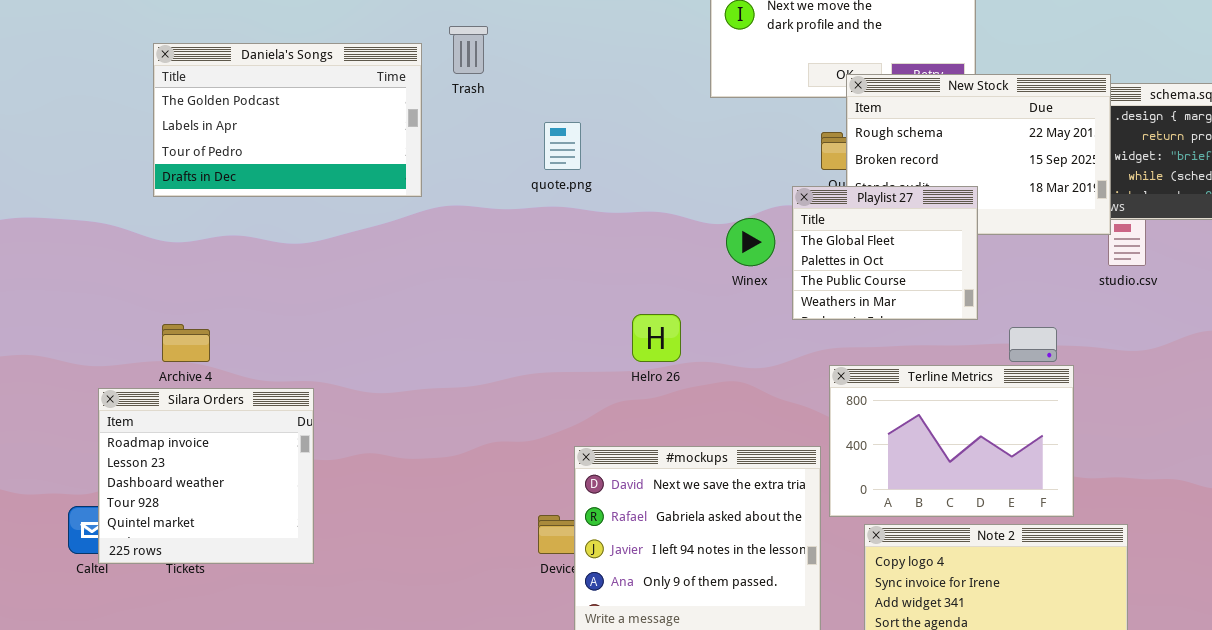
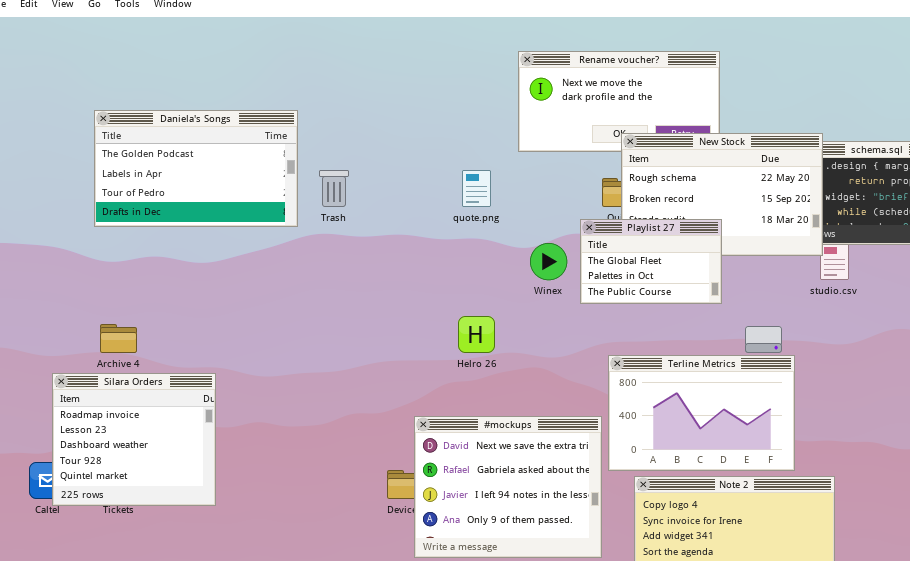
Trash: [449,26,488,74] -> [319,170,349,207], moved
quote.png: [544,122,581,170] -> [462,170,491,207], moved
Playlist 27: [792,186,978,320] -> [580,219,722,304], resized

